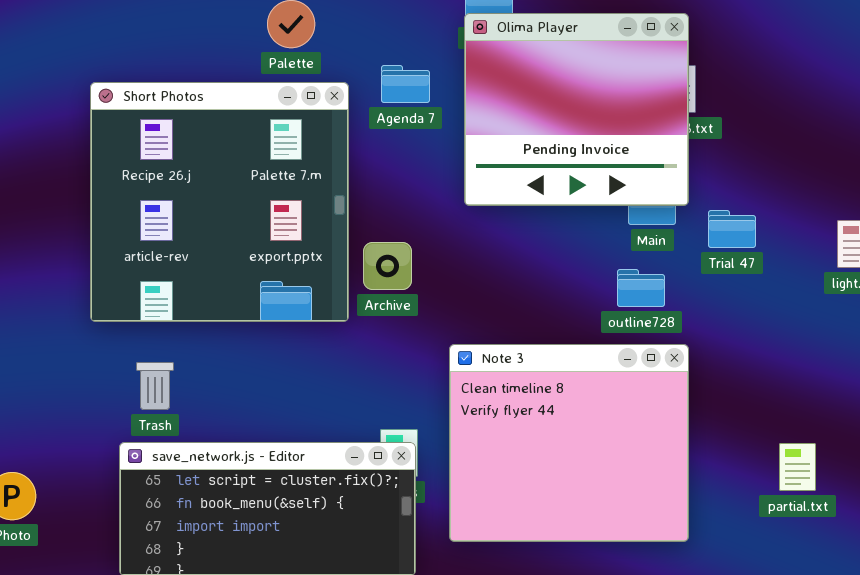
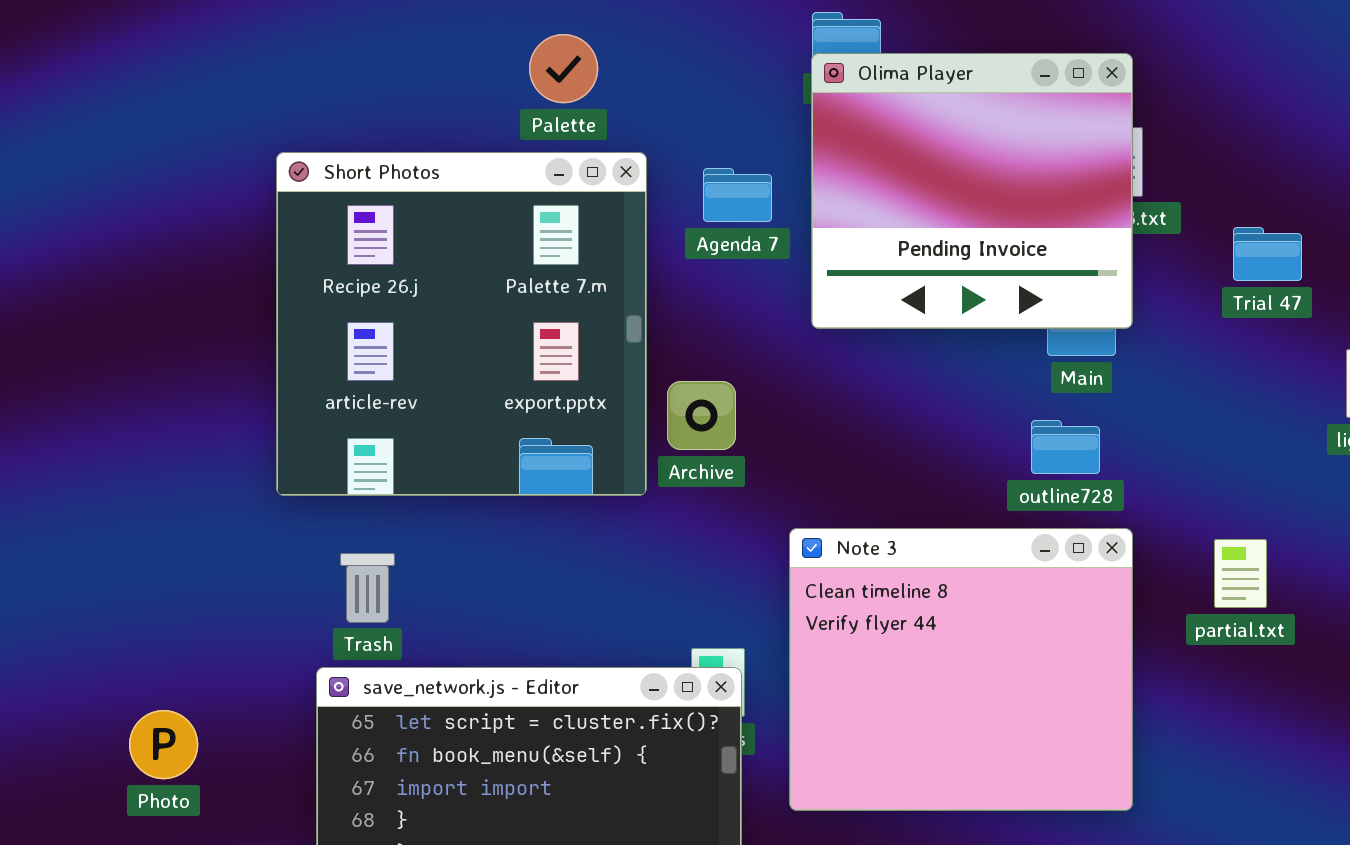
Agenda 7: [381,65,430,103] -> [703,168,772,222], moved
Trial 47: [708,210,756,248] -> [1233,227,1302,281], moved
partial.txt: [779,443,816,491] -> [1214,539,1267,608], moved

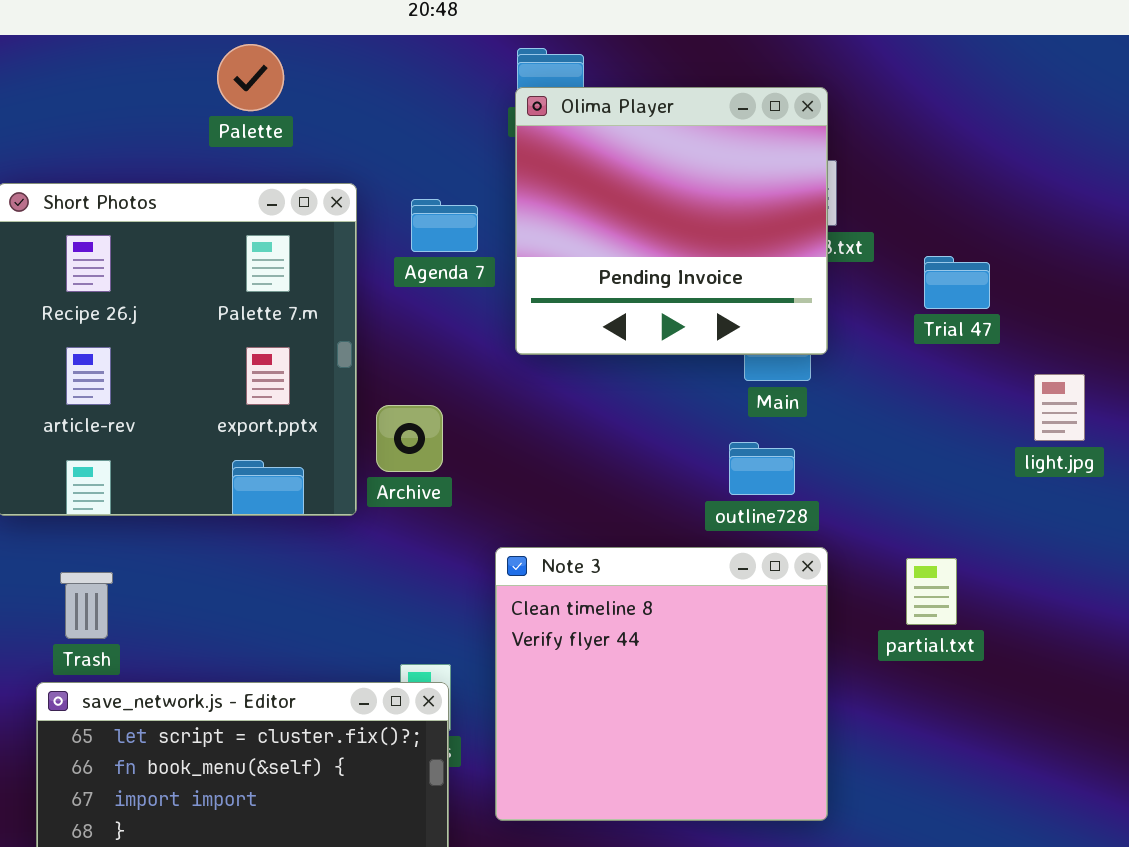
Palette: [529,34,598,103] -> [217,44,284,111], moved

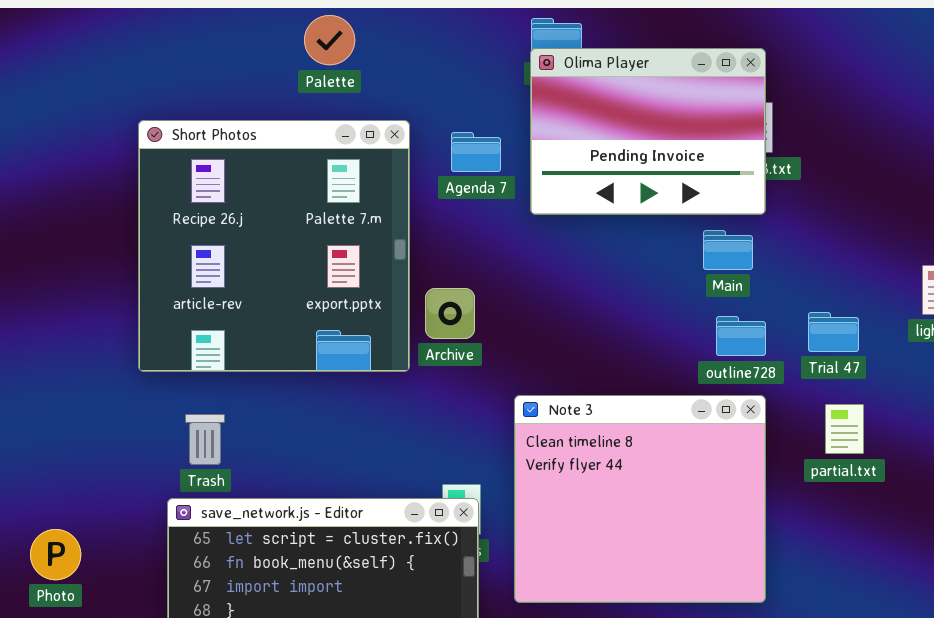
Olima Player: [515,87,828,355] -> [530,48,766,215], resized
Trial 47: [924,256,990,309] -> [808,312,859,352], moved
outline728: [729,442,795,495] -> [716,316,766,356], moved

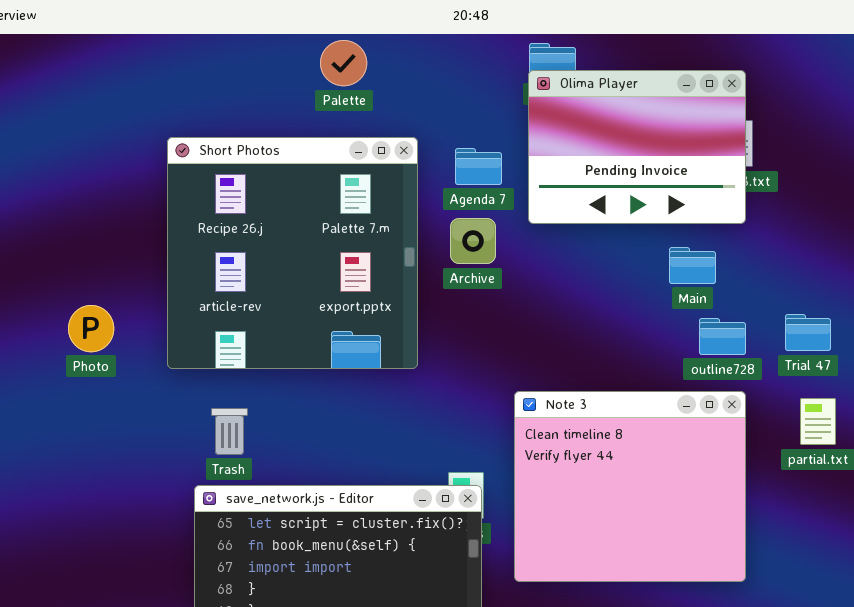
Main: [703,230,753,270] -> [669,247,716,284], moved
Archive: [425,288,475,339] -> [450,218,496,264], moved
Photo: [30,529,81,580] -> [68,305,114,352], moved

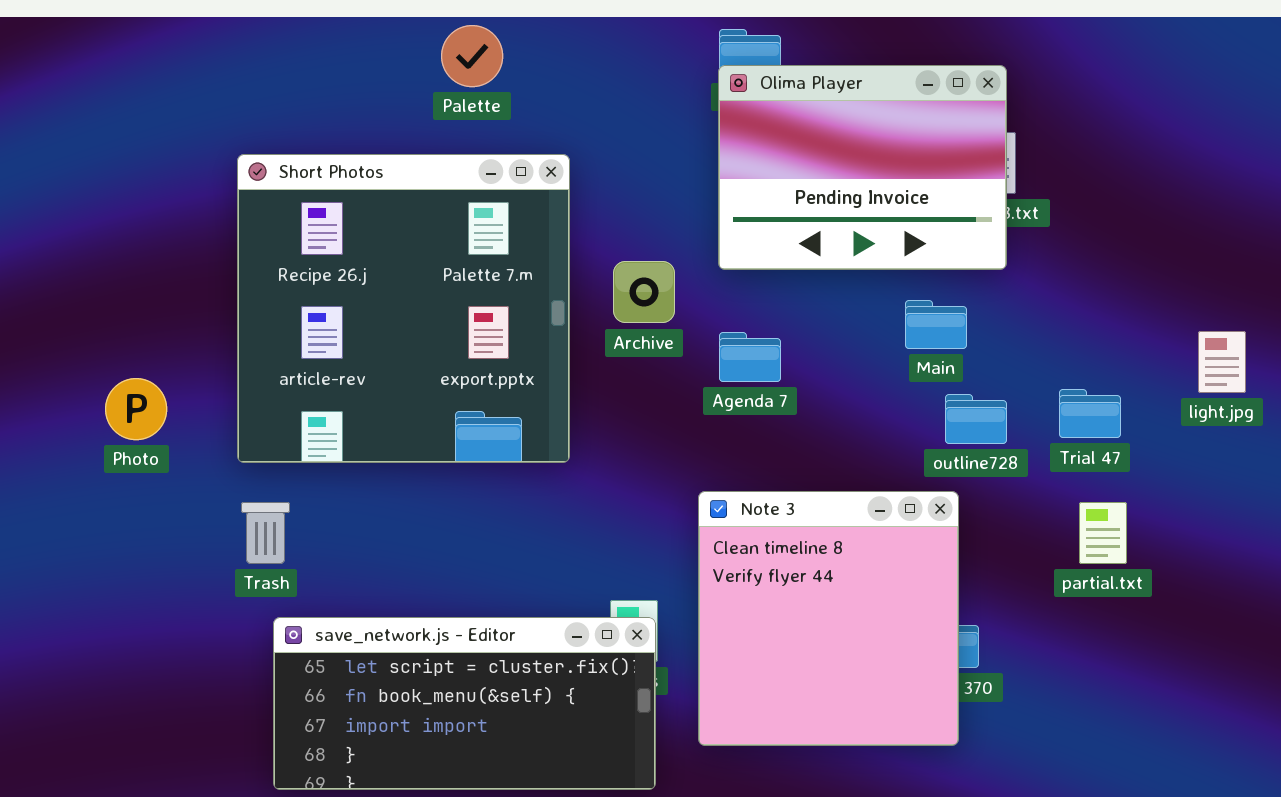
Agenda 7: [455,148,502,185] -> [719,332,781,382], moved
Note 3: [514,391,746,582] -> [698,491,959,746], resized
Trash: [211,408,248,455] -> [241,502,290,564], moved

